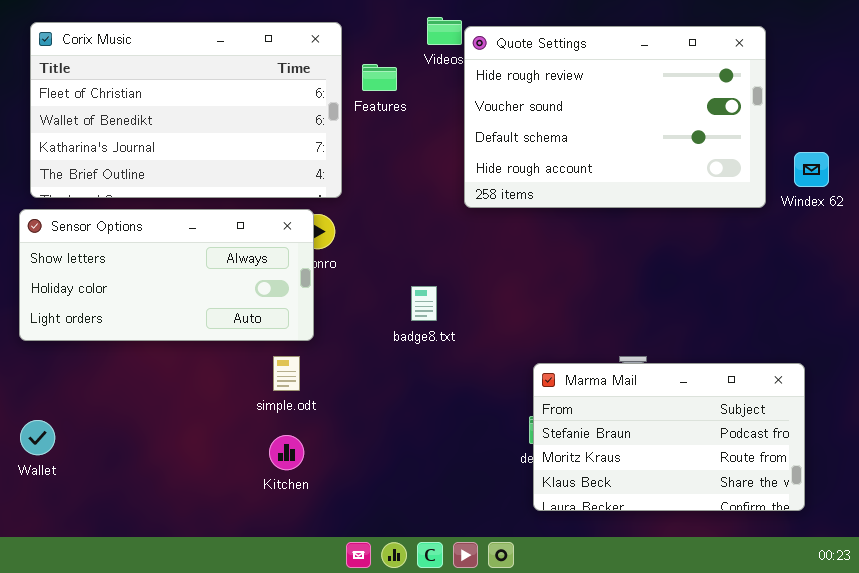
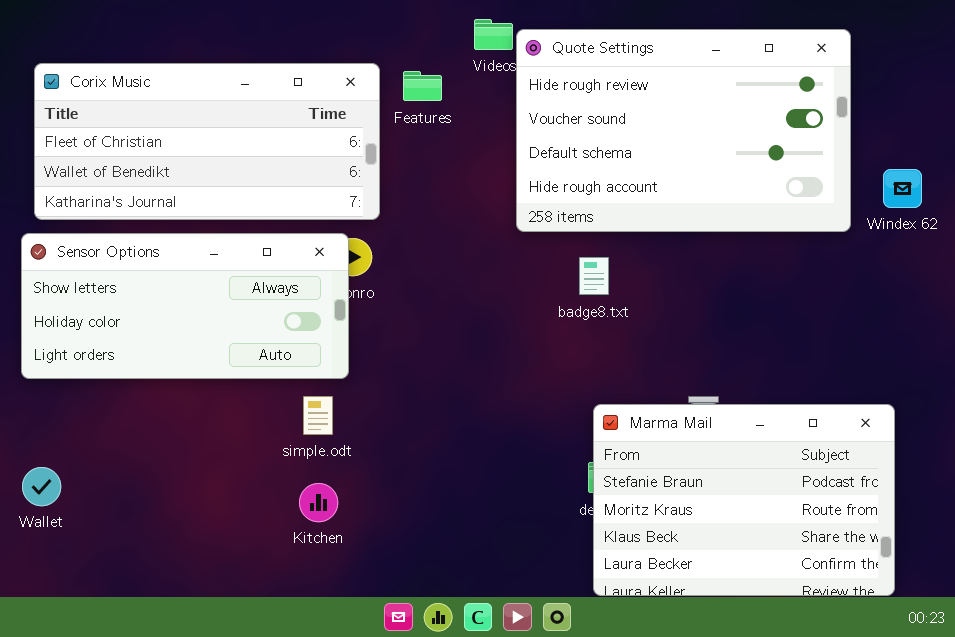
Corix Music: [30,22,342,198] -> [34,63,380,220], resized
badge8.txt: [411,286,437,321] -> [579,257,609,295], moved
Marma Mail: [533,363,805,511] -> [593,404,895,596], resized

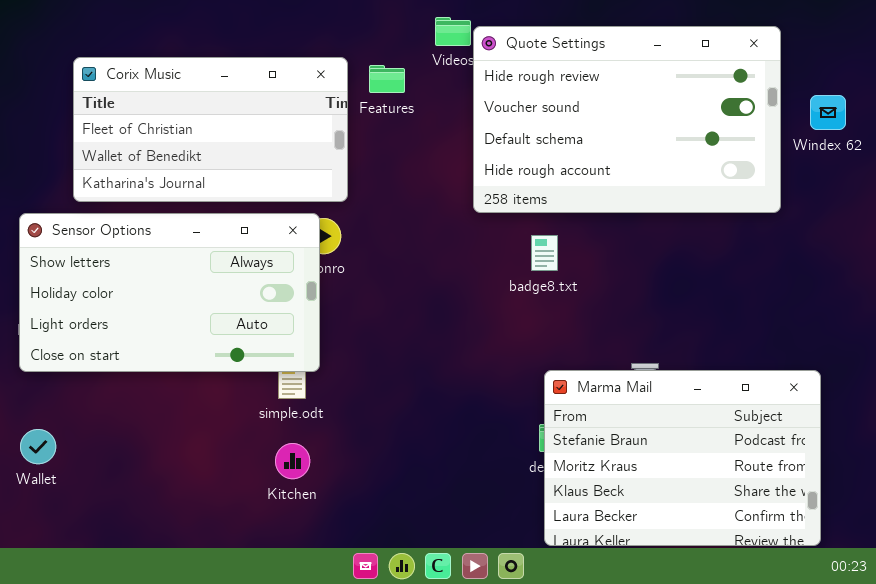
Corix Music: [34,63,380,220] -> [73,57,348,202], resized
Windex 62: [883,169,922,208] -> [810,95,846,130], moved
Sensor Options: [21,233,349,379] -> [19,213,320,372], resized

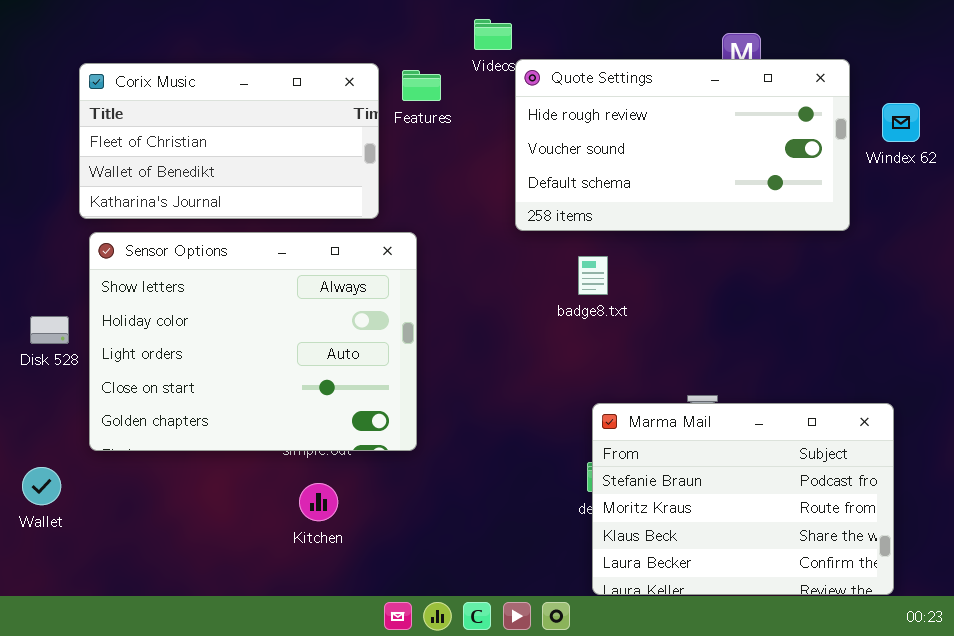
Quote Settings: [473,26,781,213] -> [515,59,850,231], resized
Sensor Options: [19,213,320,372] -> [89,232,417,451], moved, resized

